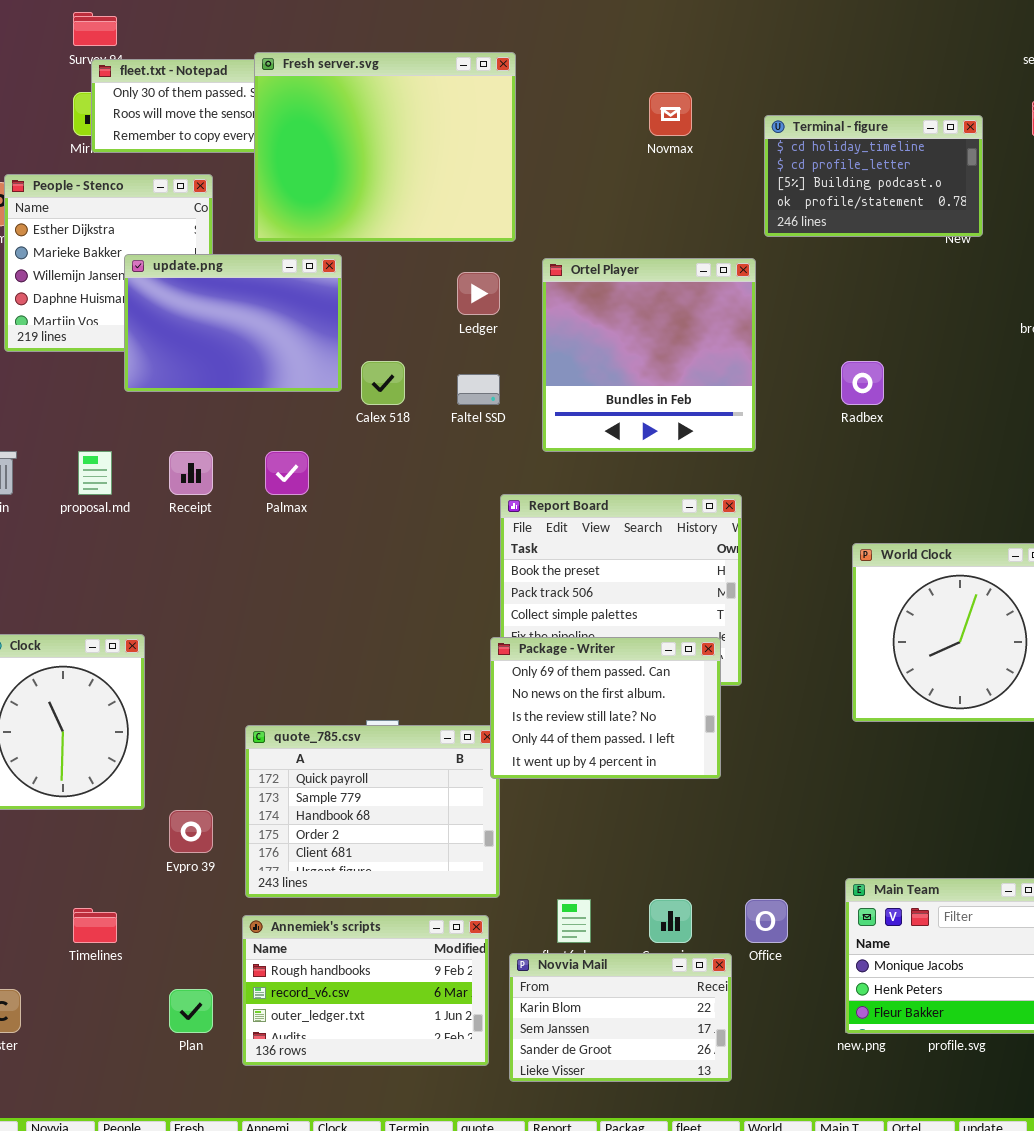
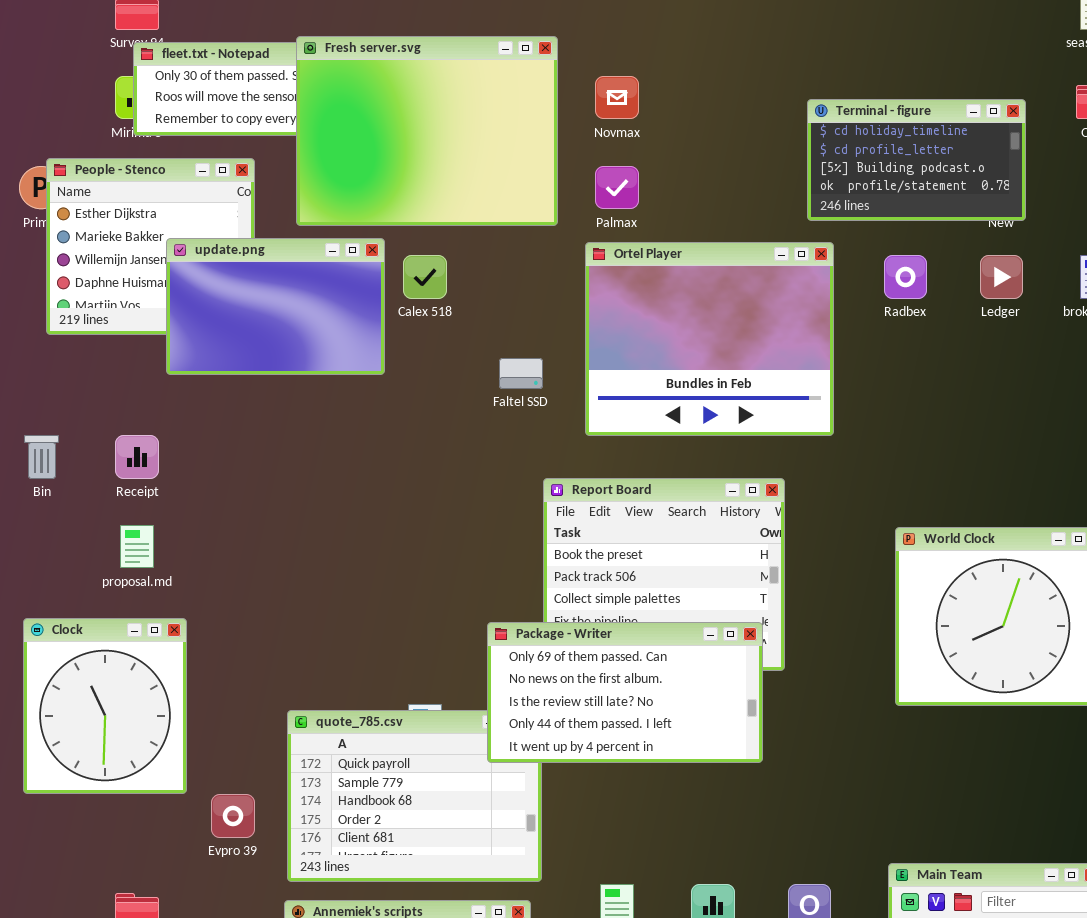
Novmax: [649,92,692,136] -> [595,76,639,119], moved
Ortel Player: [542,258,756,452] -> [585,242,834,436], resized
Ledger: [457,272,500,315] -> [980,255,1023,299], moved
Calex 518: [361,361,405,405] -> [403,255,447,299], moved
Radbex: [841,361,884,405] -> [884,255,927,299], moved
proposal.md: [78,451,112,495] -> [120,525,154,568], moved
Receipt: [169,451,213,495] -> [115,435,159,479], moved
Palmax: [265,451,309,495] -> [595,166,639,209], moved
Package - Writer: [490,637,721,779] -> [487,622,763,763], resized

